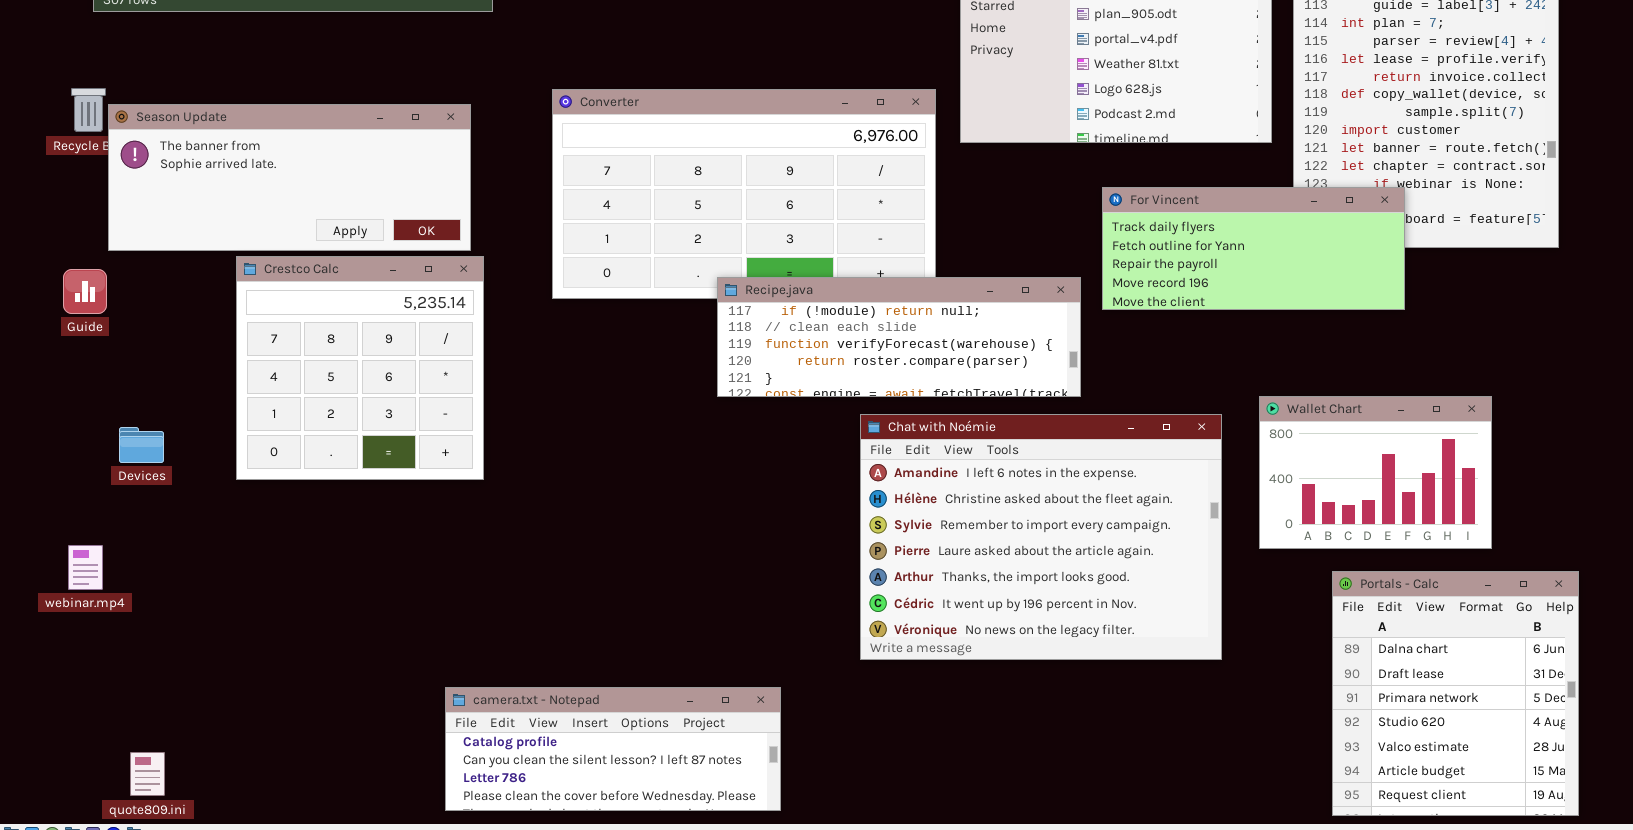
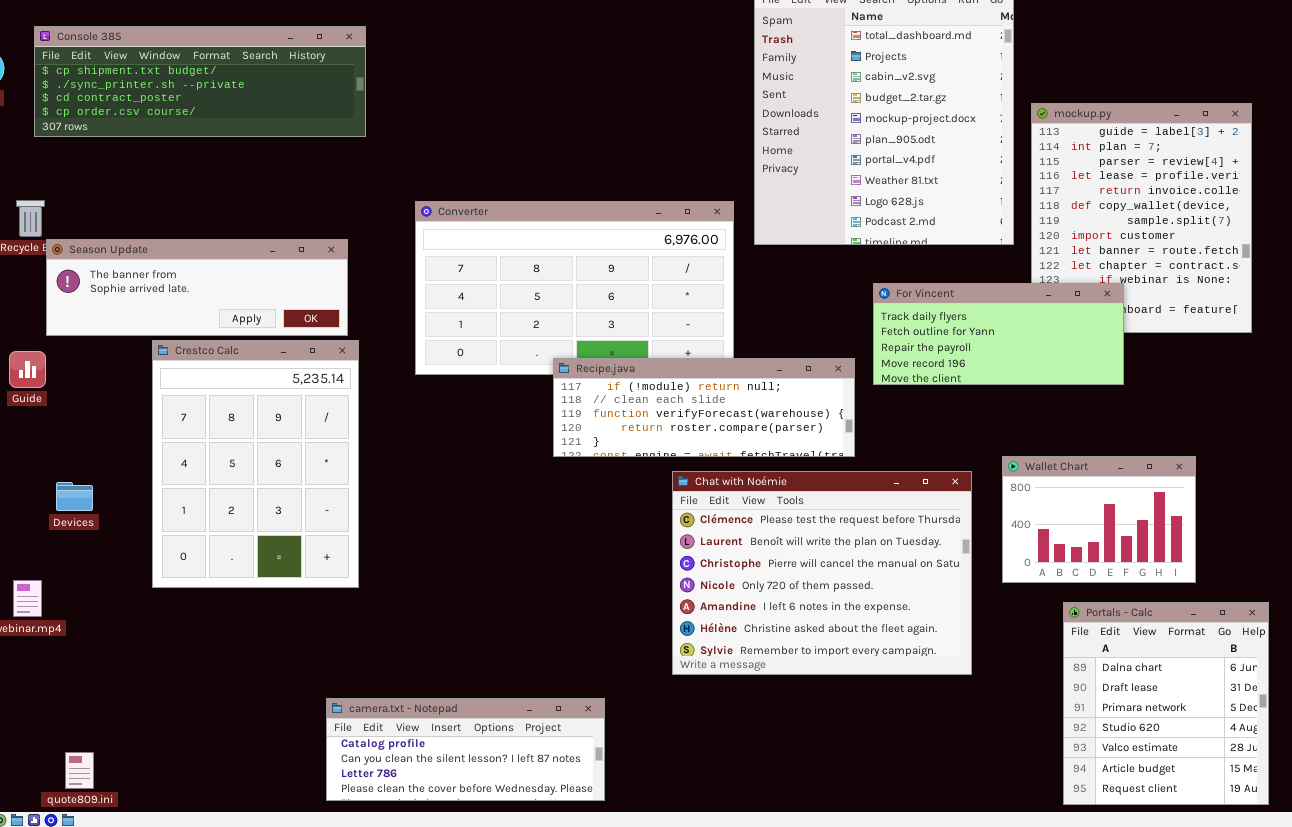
Season Update: [108,104,471,251] -> [46,239,348,336], resized
Crestco Calc: [236,256,484,480] -> [152,340,359,588], resized
Chat with Noémie: [860,414,1222,660] -> [672,471,972,675], scrolled up 4 rows

